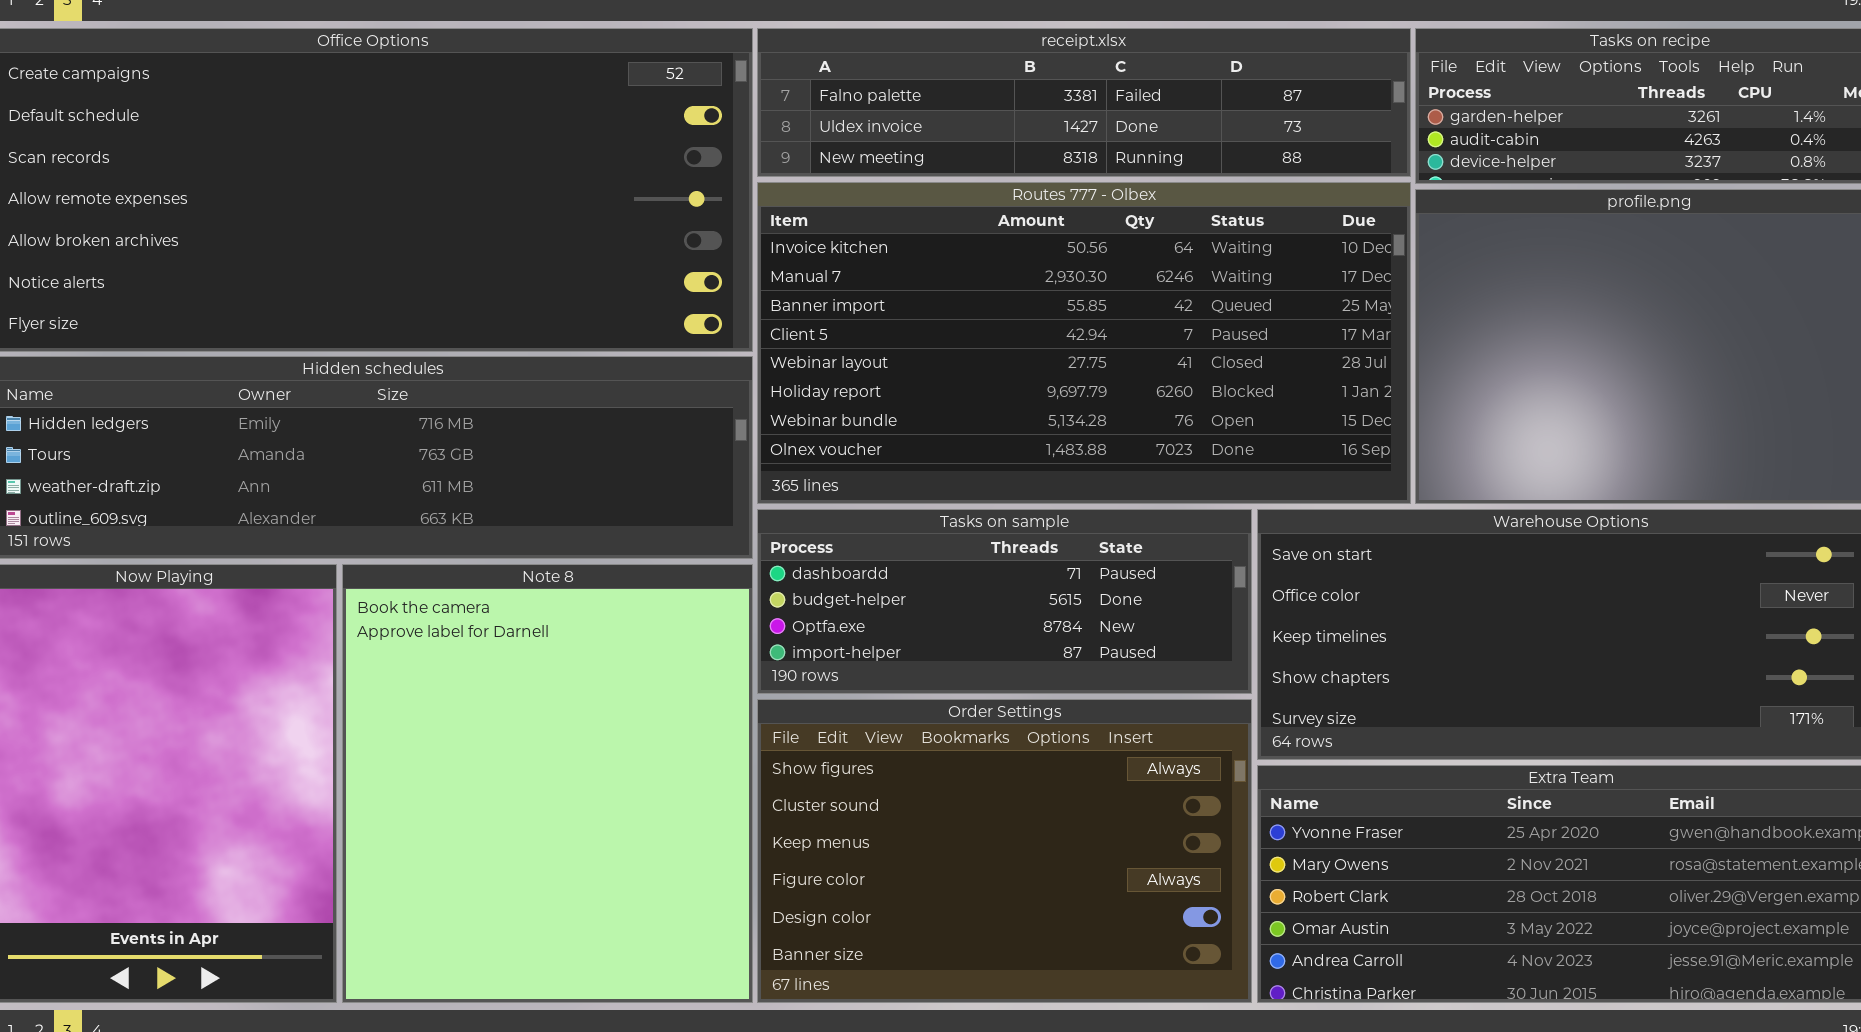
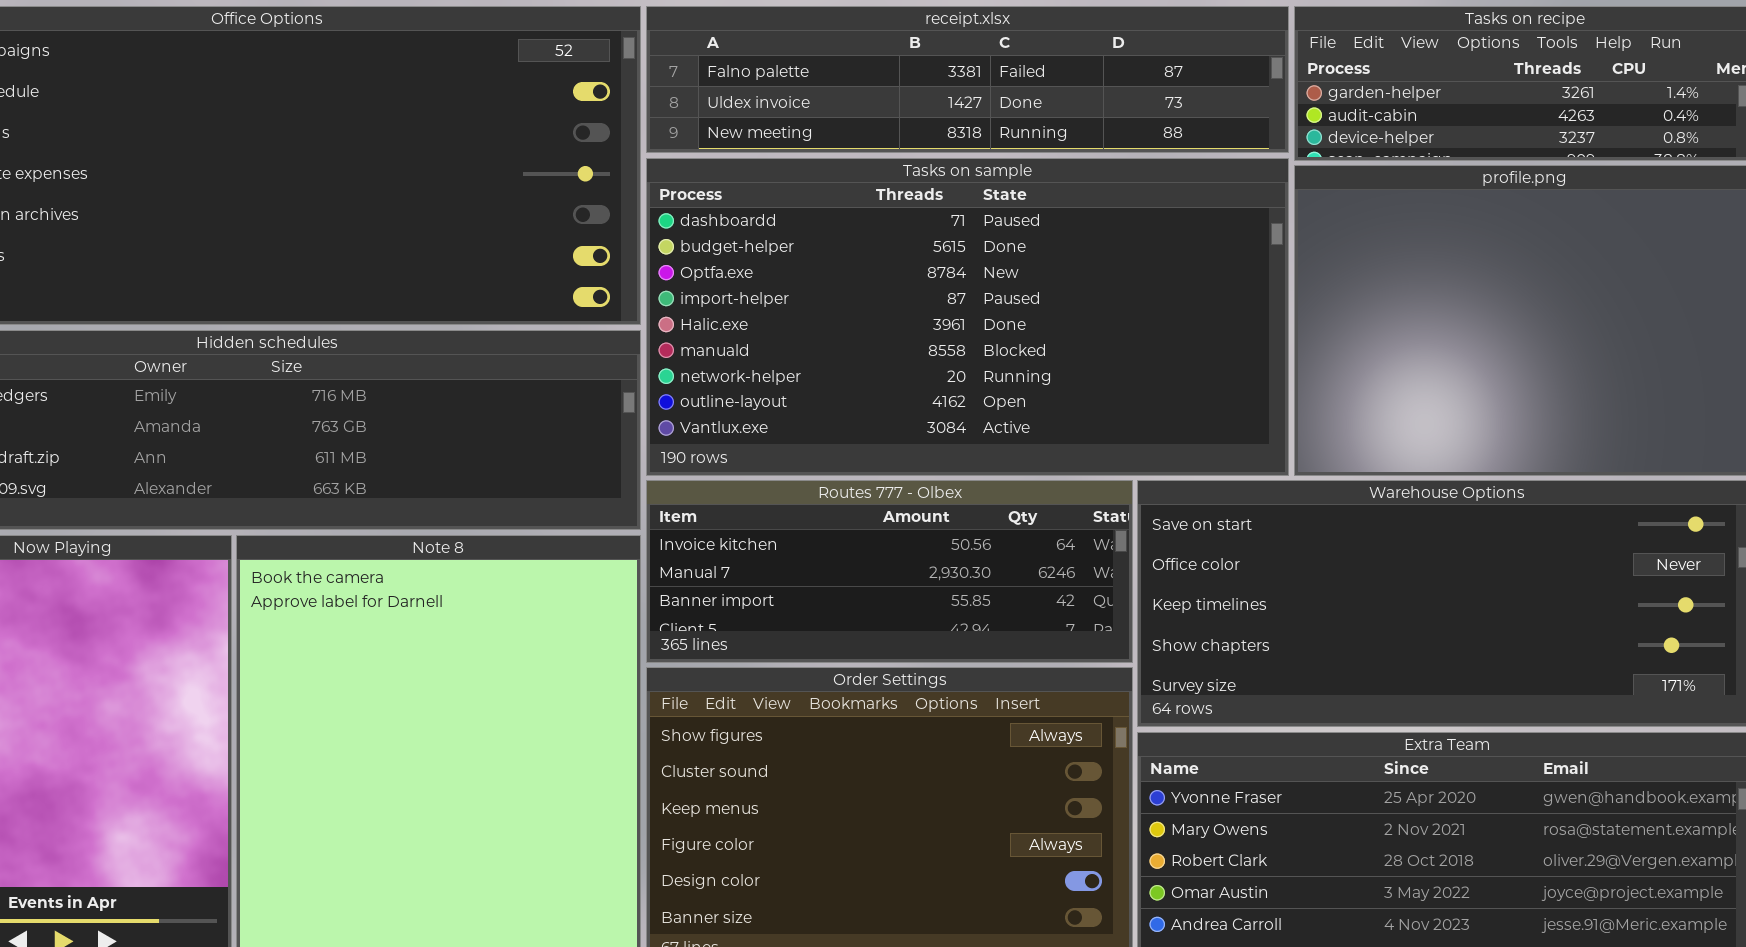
Routes 777 - Olbex: [757,182,1411,504] -> [646,480,1133,663], moved, resized
Tasks on sample: [757,509,1252,694] -> [646,158,1289,476], moved, resized

